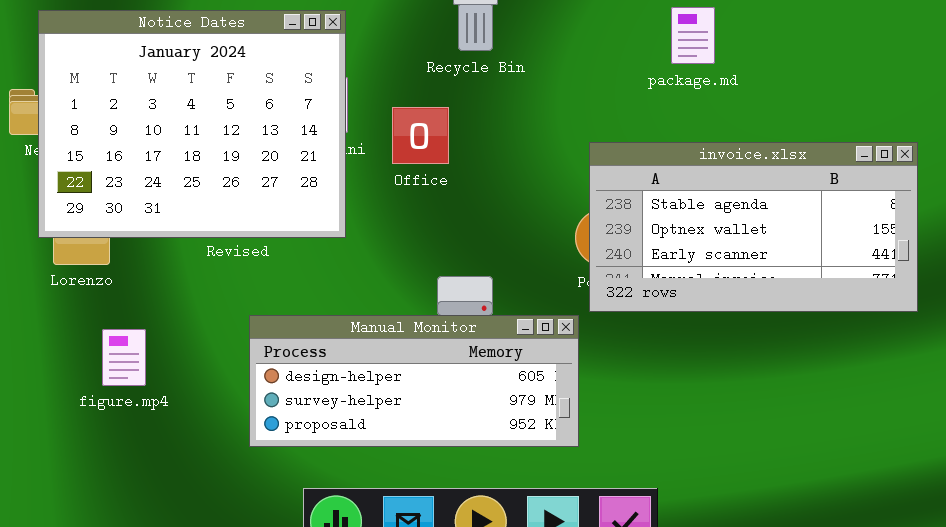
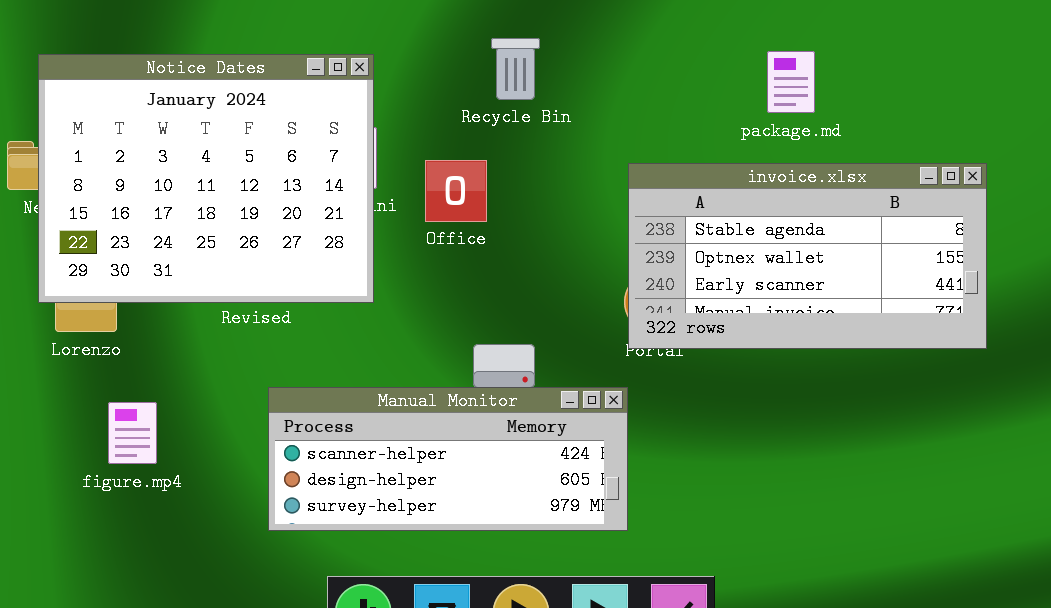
package.md: [671,7,715,64] -> [767,51,815,113], moved
invoice.xlsx: [589,142,918,312] -> [628,163,987,349], moved
Manual Monitor: [249,315,579,447] -> [268,387,628,531], scrolled up 1 row

